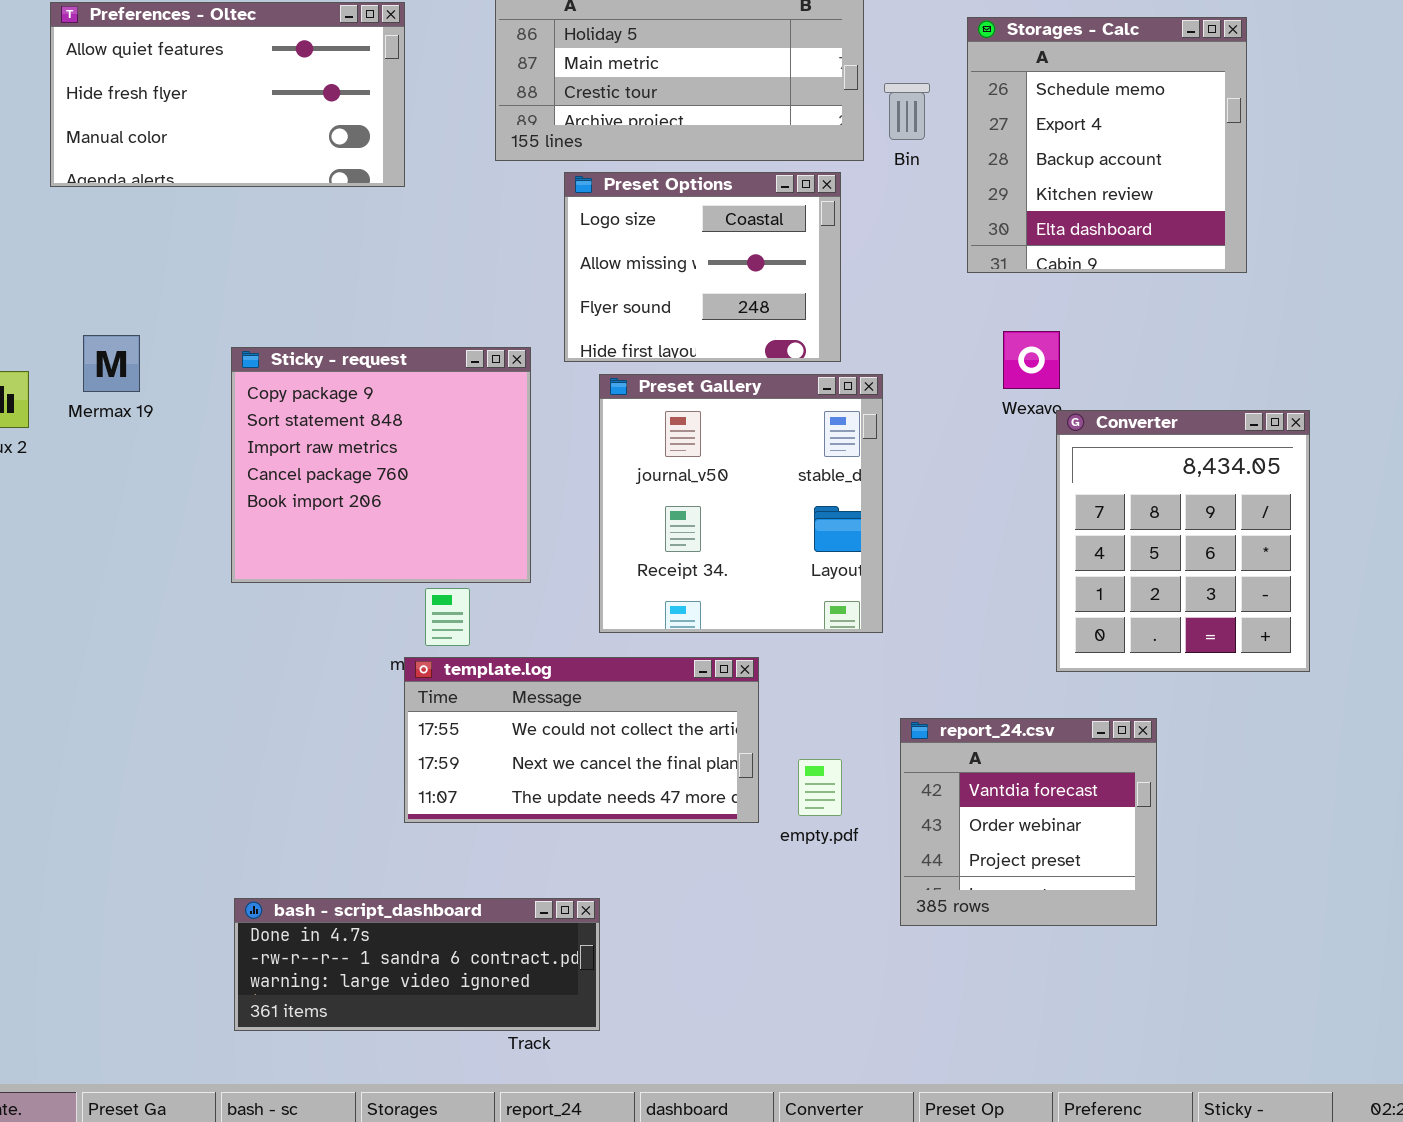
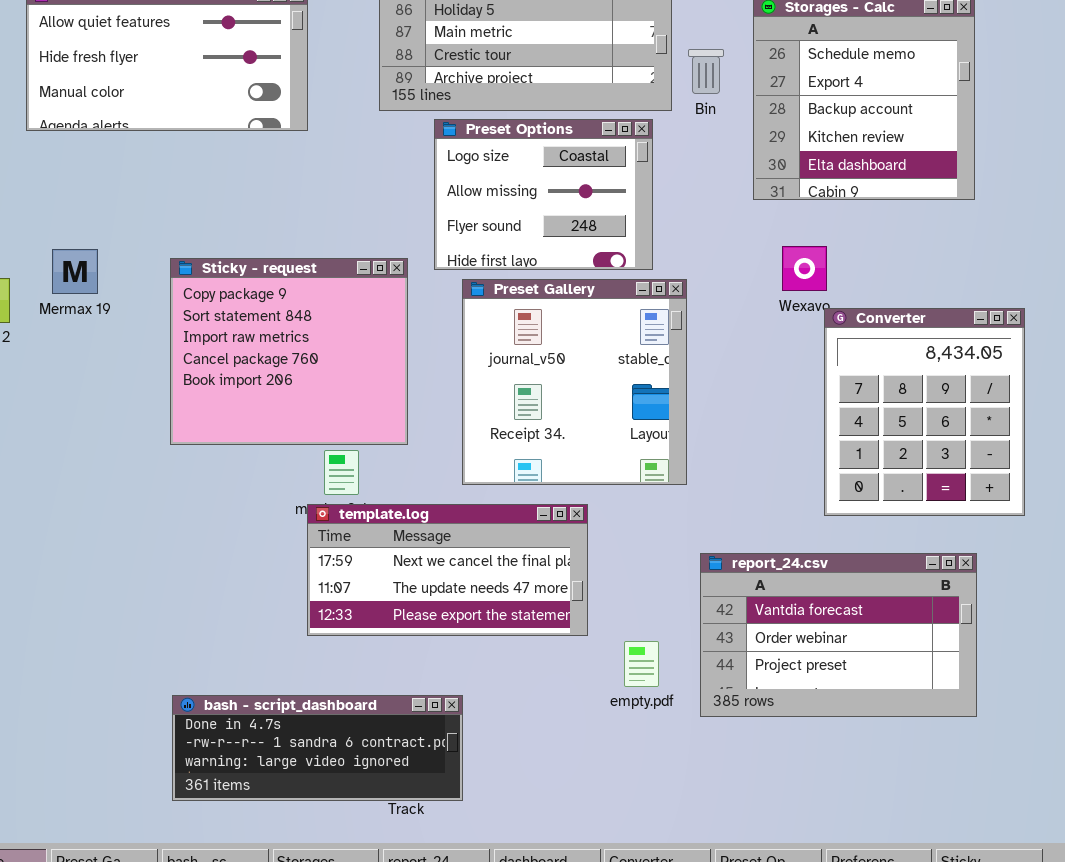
template.log: [404,657,759,823] -> [307,504,588,636], scrolled down 1 row
report_24.csv: [900,718,1157,926] -> [700,553,977,717], resized
empty.pdf: [798,759,842,816] -> [624,641,659,687], moved

